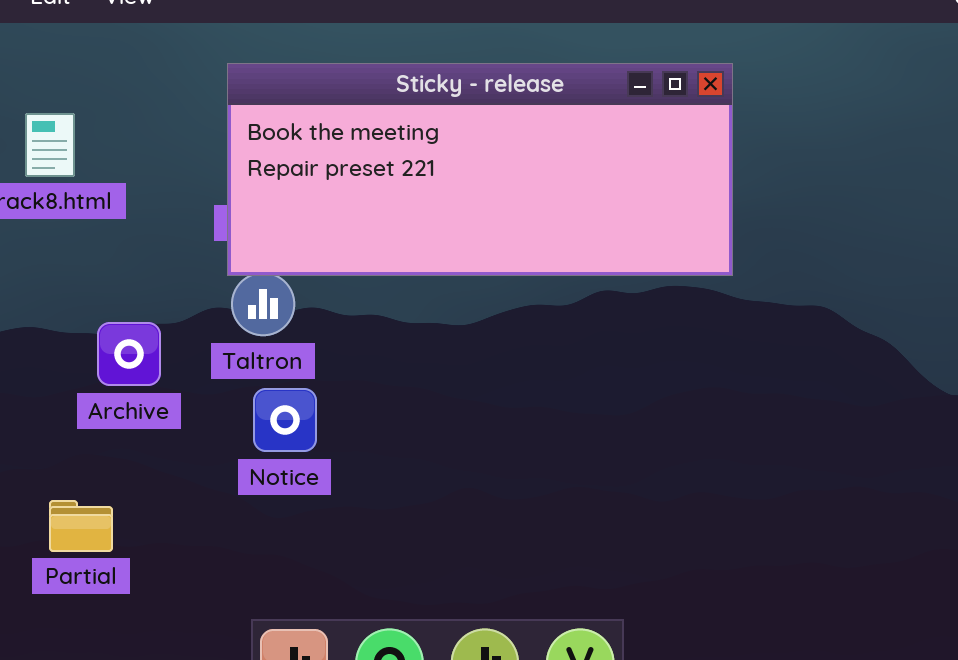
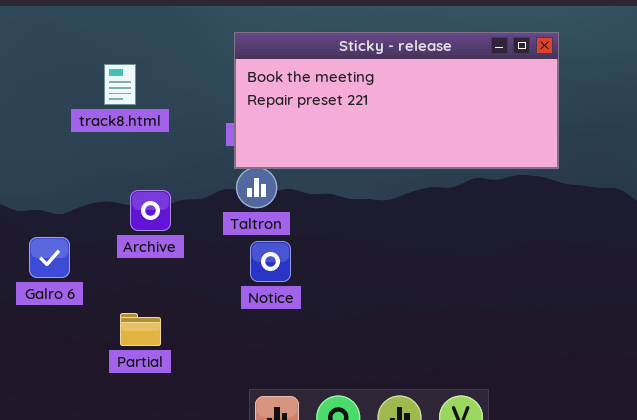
Archive: [97,322,161,386] -> [130,190,171,231], moved

